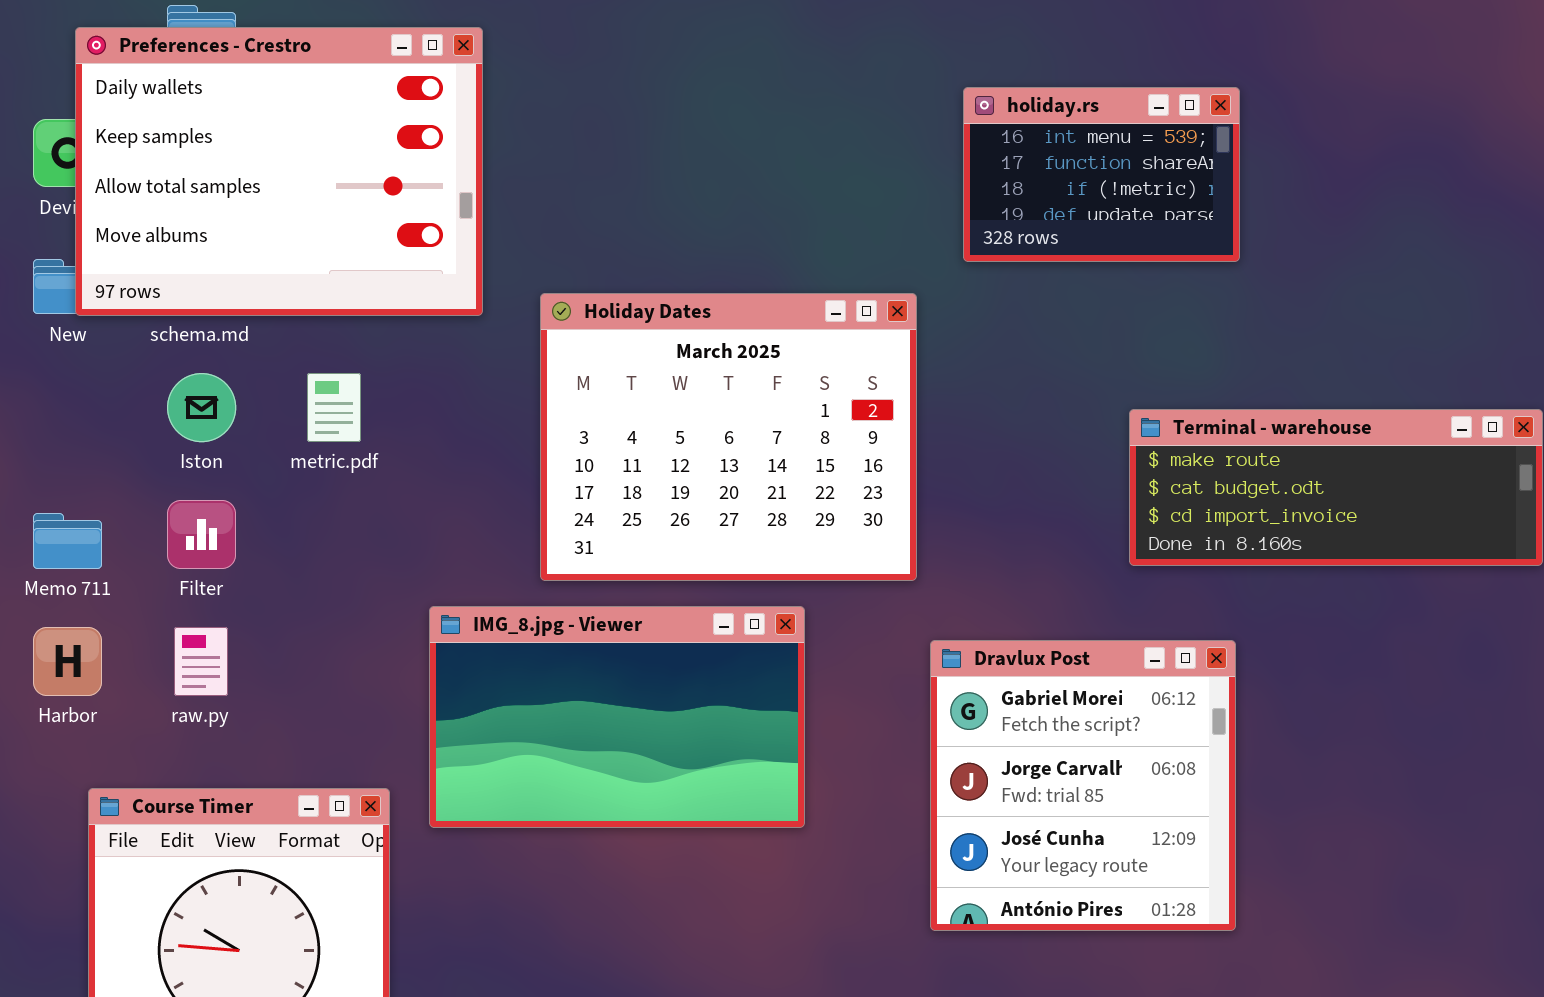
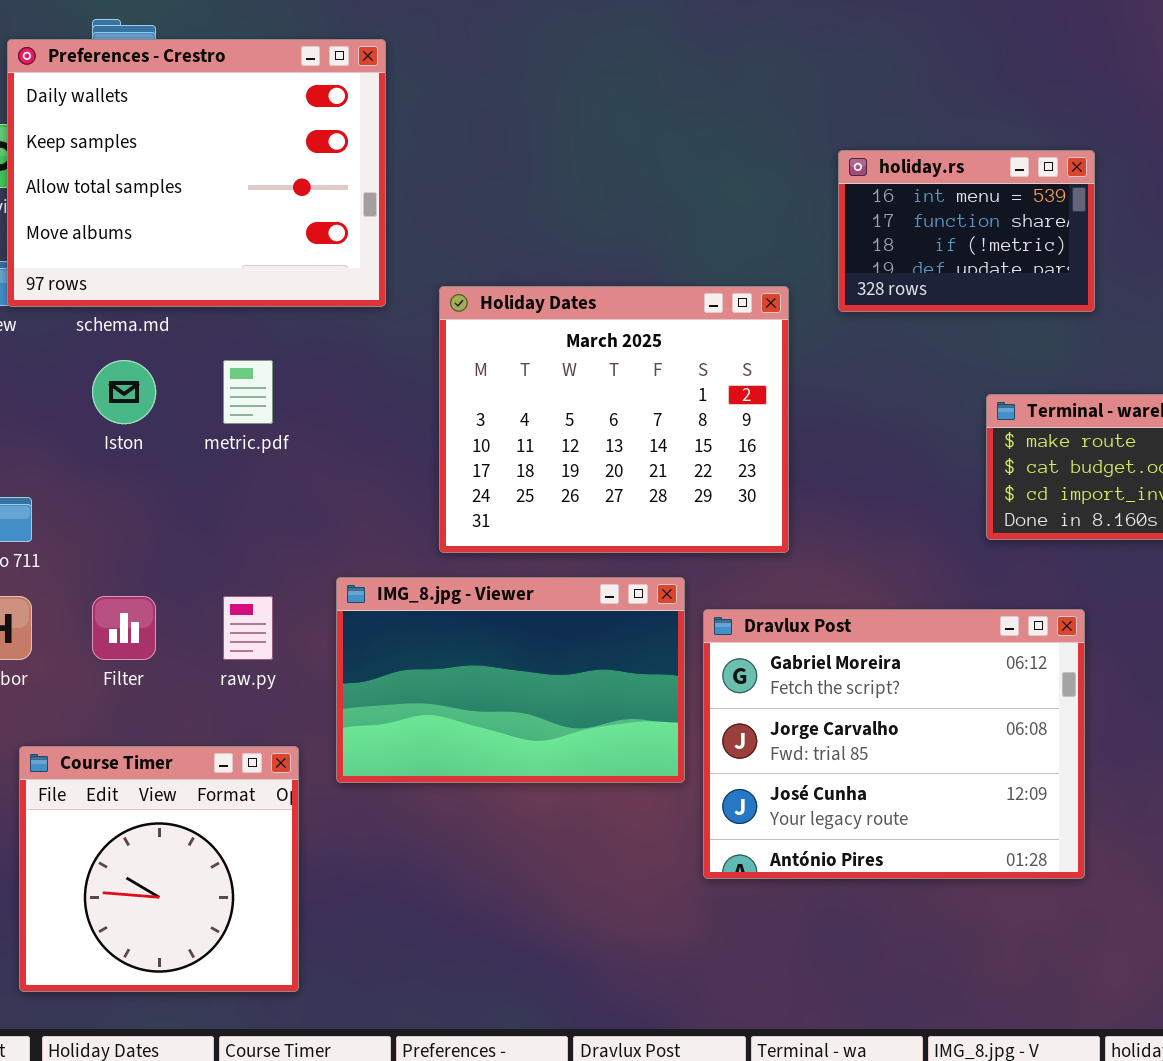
holiday.rs: [963,87,1240,262] -> [838,150,1095,312], moved
Filter: [167,500,236,569] -> [92,596,156,660], moved
raw.py: [174,627,228,696] -> [223,596,273,660], moved
Dravlux Post: [930,640,1236,931] -> [703,609,1085,879], resized

